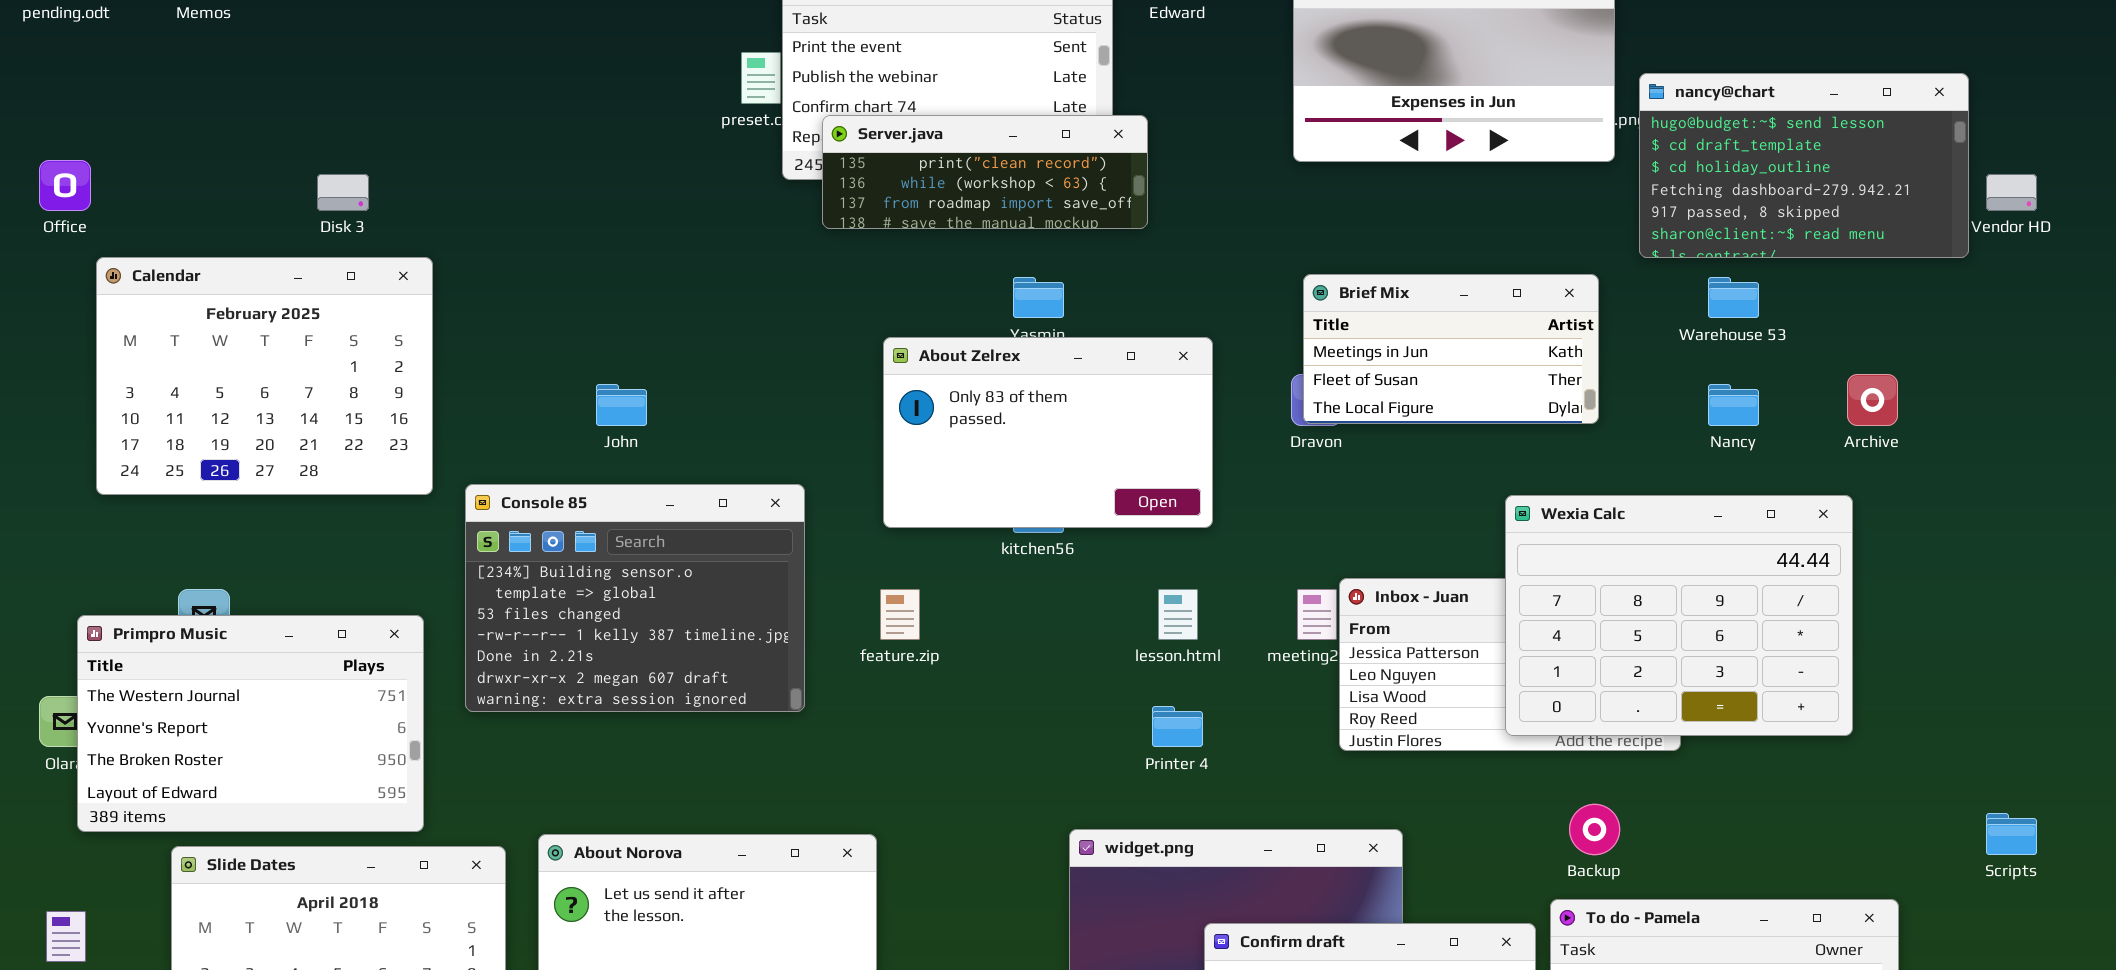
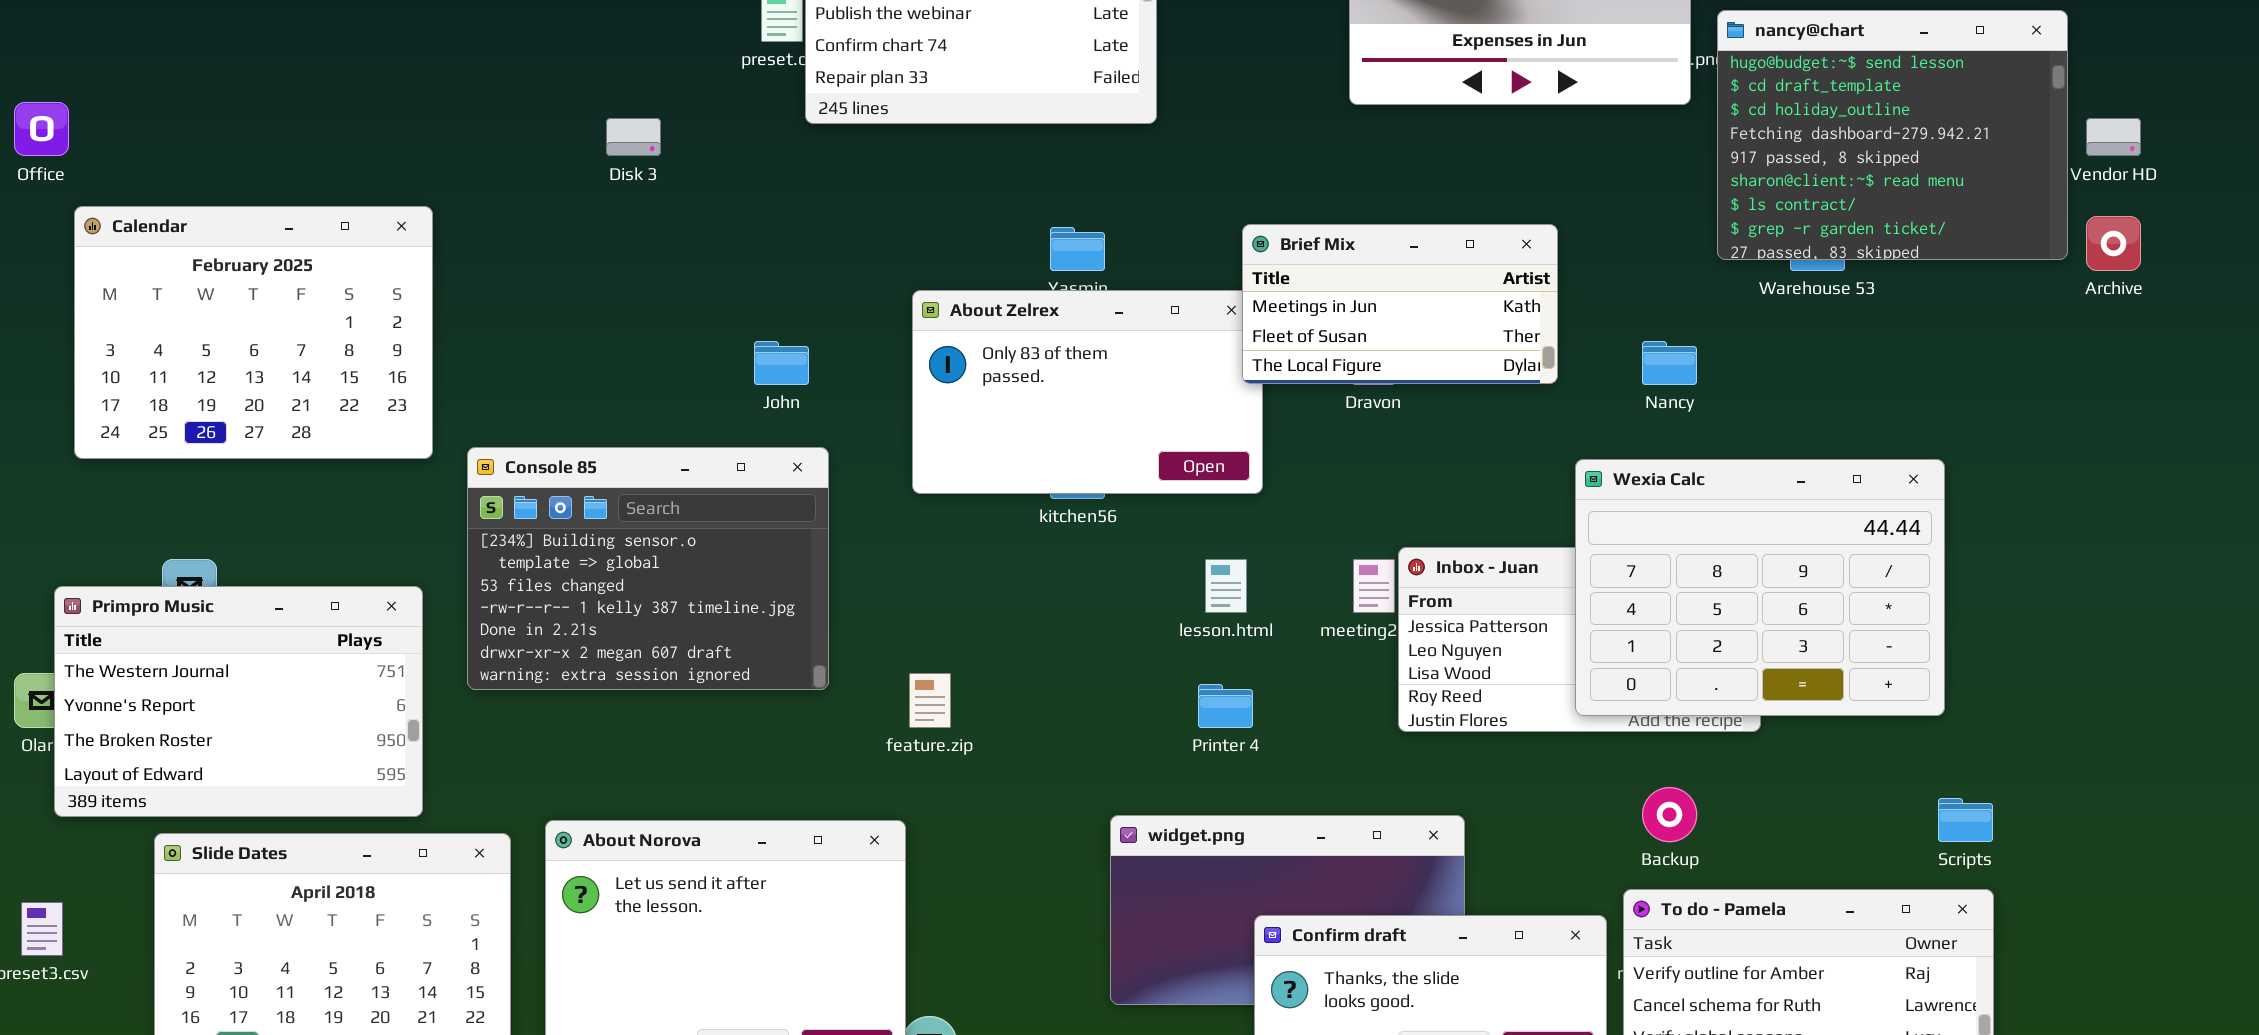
nancy@chart: [1639,73,1969,258] -> [1717,10,2068,260], resized
Server.java: [822,115,1148,229] -> none, closed
Disk 3: [317,174,369,211] -> [606,118,661,156], moved
Brief Mix: [1303,274,1599,424] -> [1242,224,1558,384], moved
Archive: [1847,374,1898,426] -> [2086,216,2141,271], moved
John: [596,384,647,426] -> [754,341,809,385], moved
Nancy: [1708,384,1759,426] -> [1642,341,1697,385], moved
feature.zip: [880,589,920,640] -> [909,673,951,728], moved
Scripts: [1986,813,2037,855] -> [1938,798,1993,842], moved

